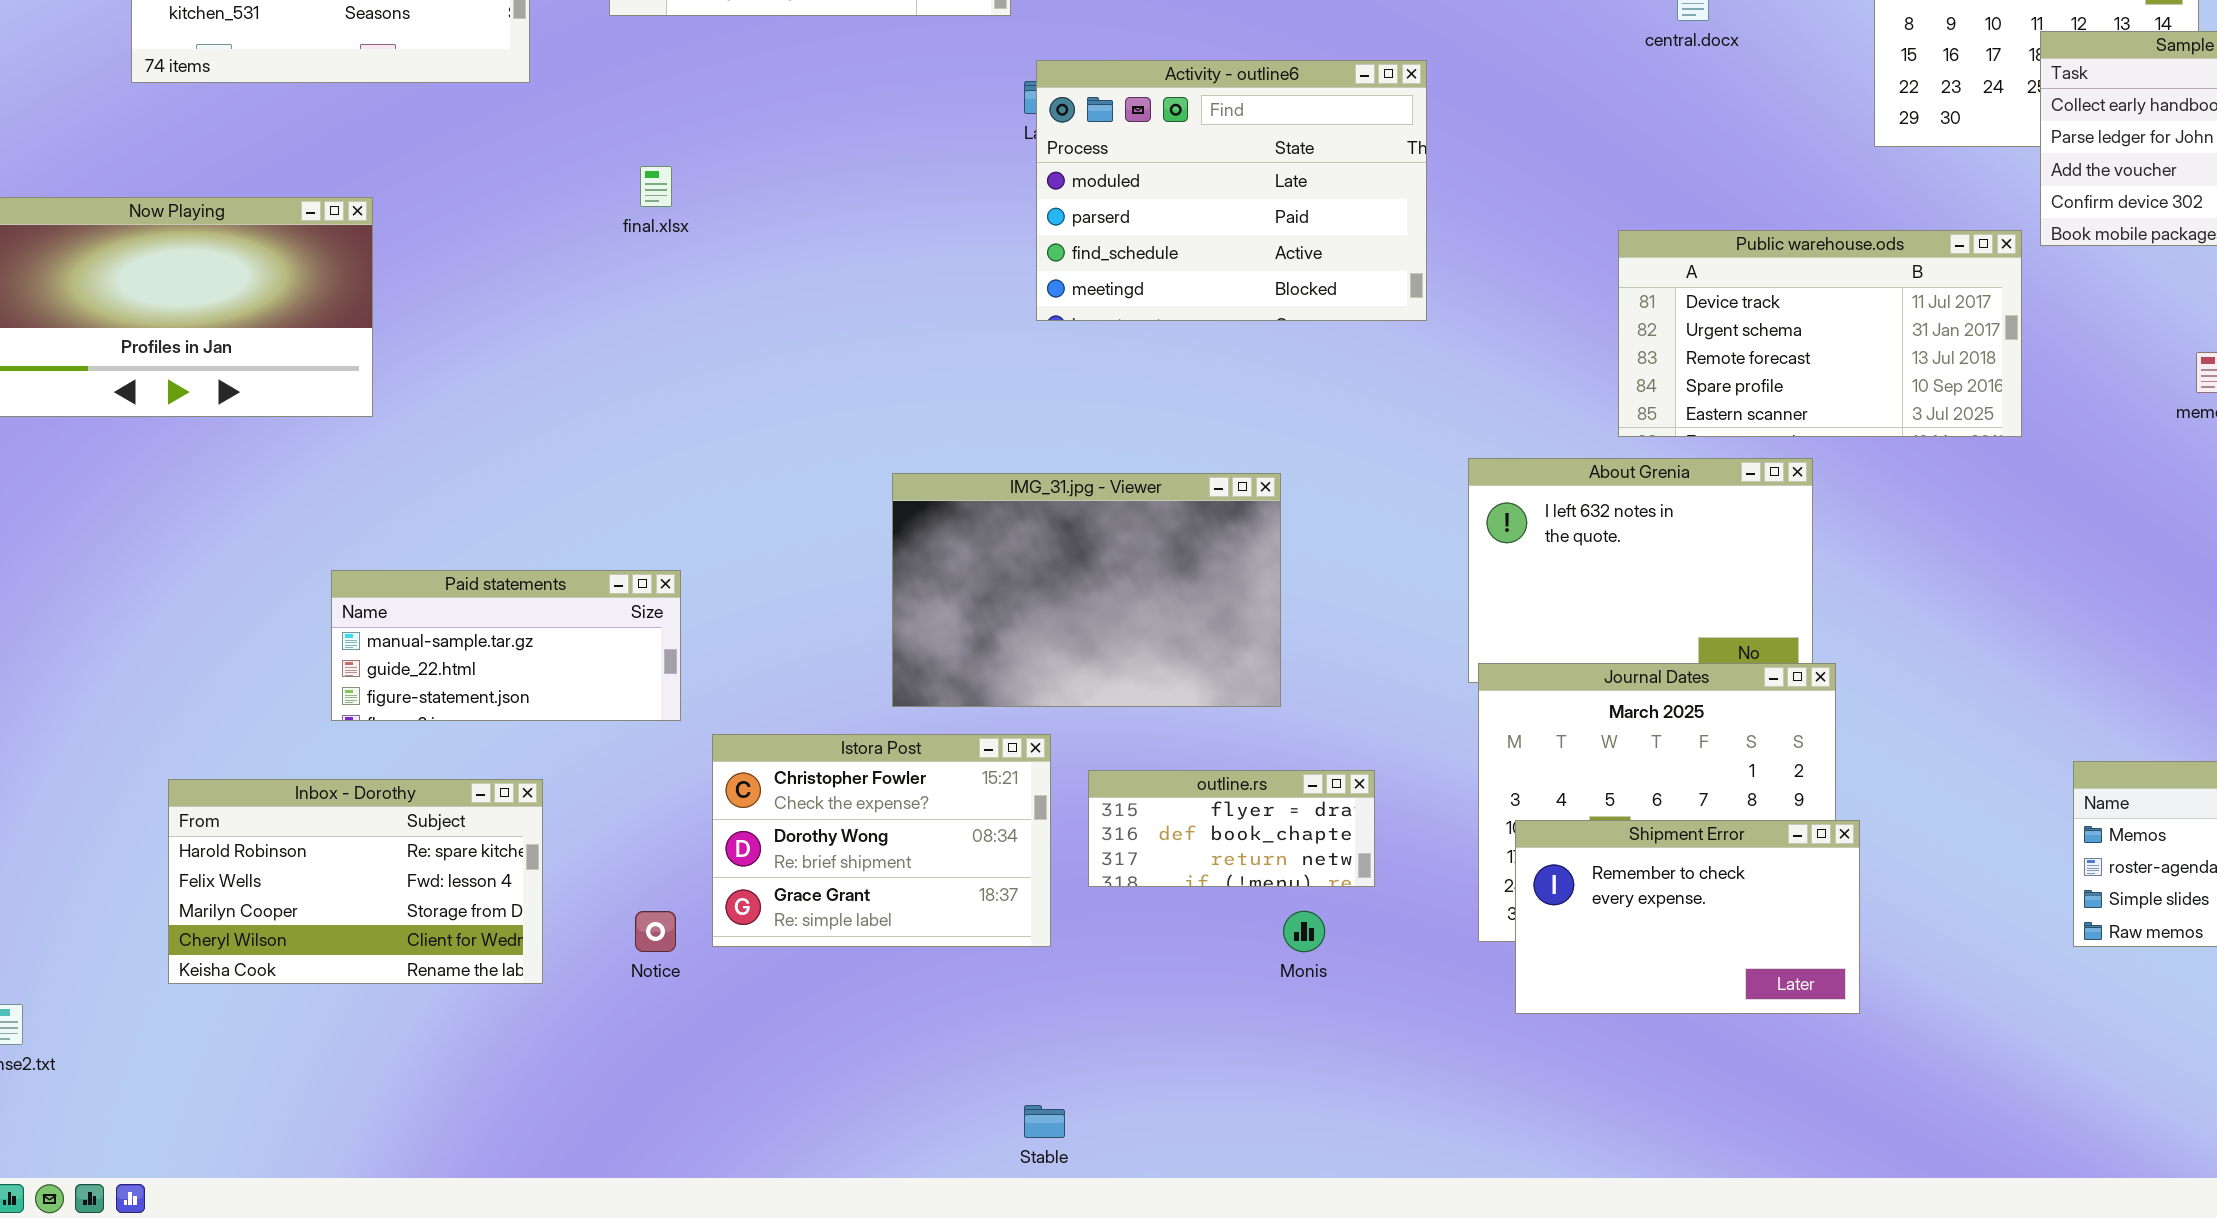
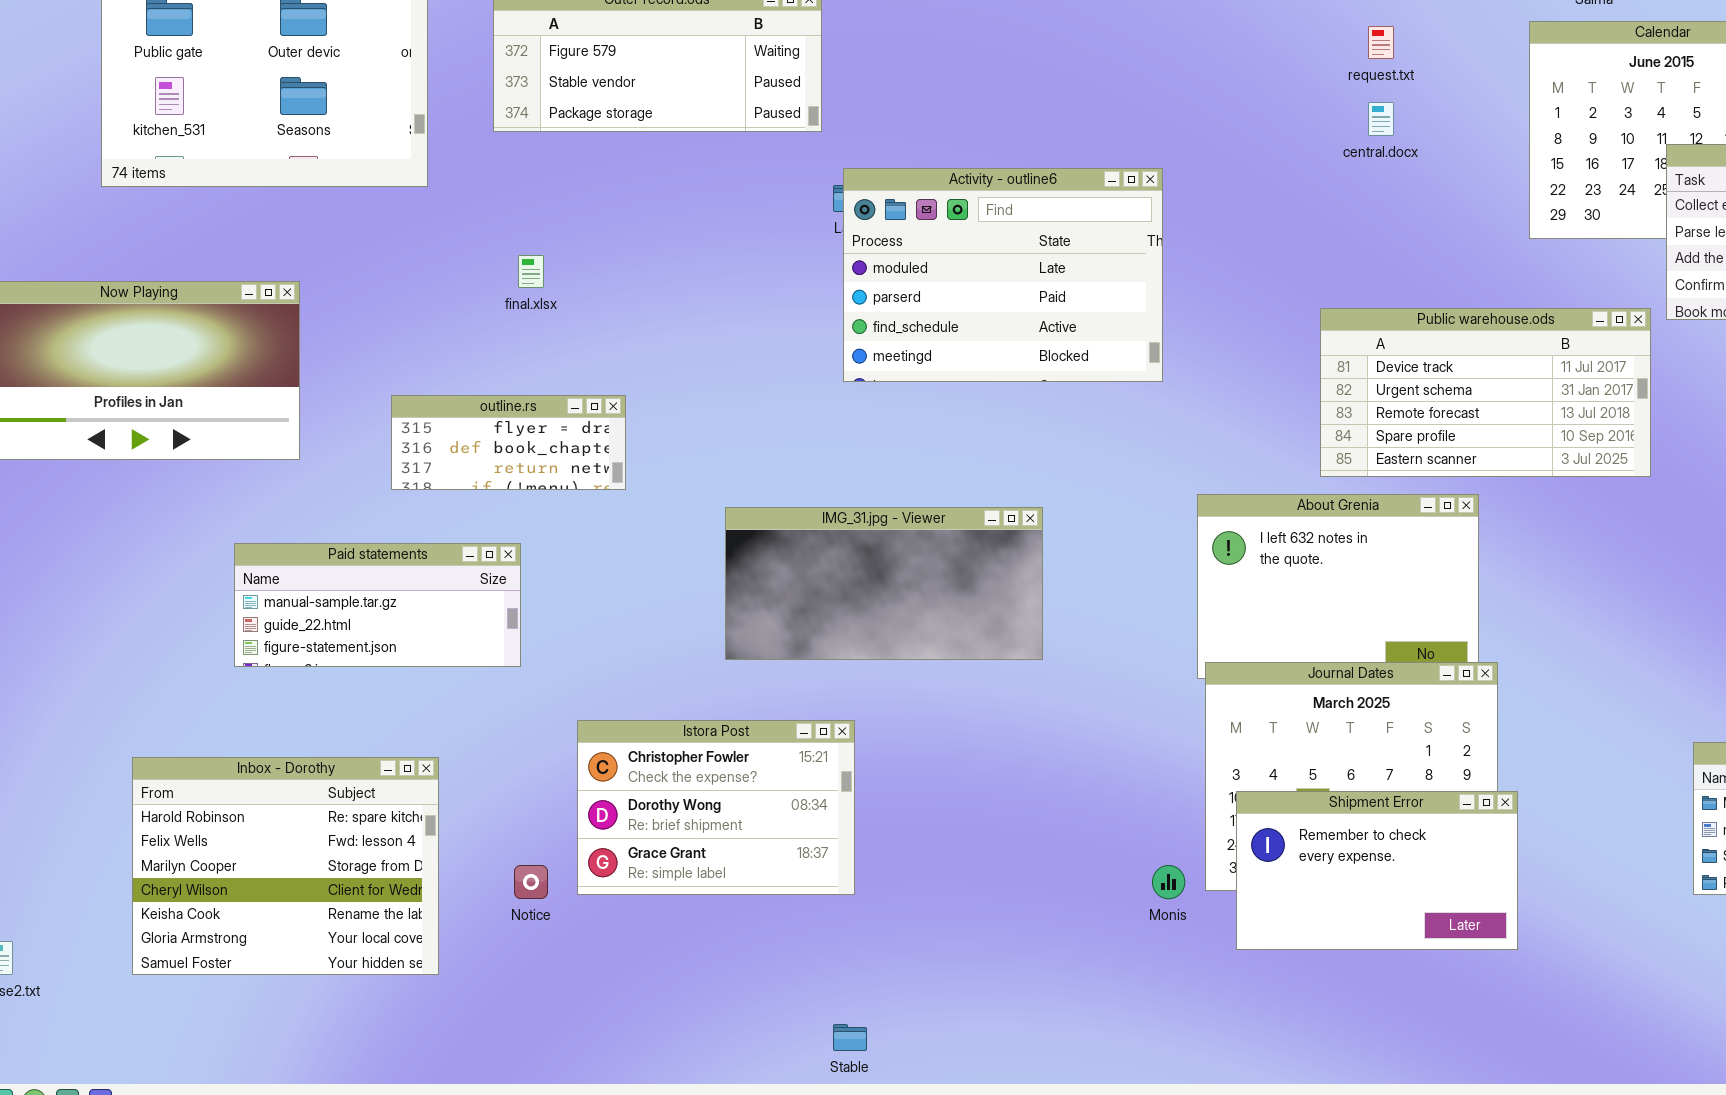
IMG_31.jpg - Viewer: [892,473,1281,707] -> [725,507,1043,660], resized
Paid statements: [331,570,681,721] -> [234,543,521,667], moved
outline.rs: [1088,770,1375,887] -> [391,395,626,490], moved
Inbox - Dorothy: [168,779,543,984] -> [132,757,439,975], resized
Monis: [1283,911,1325,952] -> [1152,865,1185,899], moved

